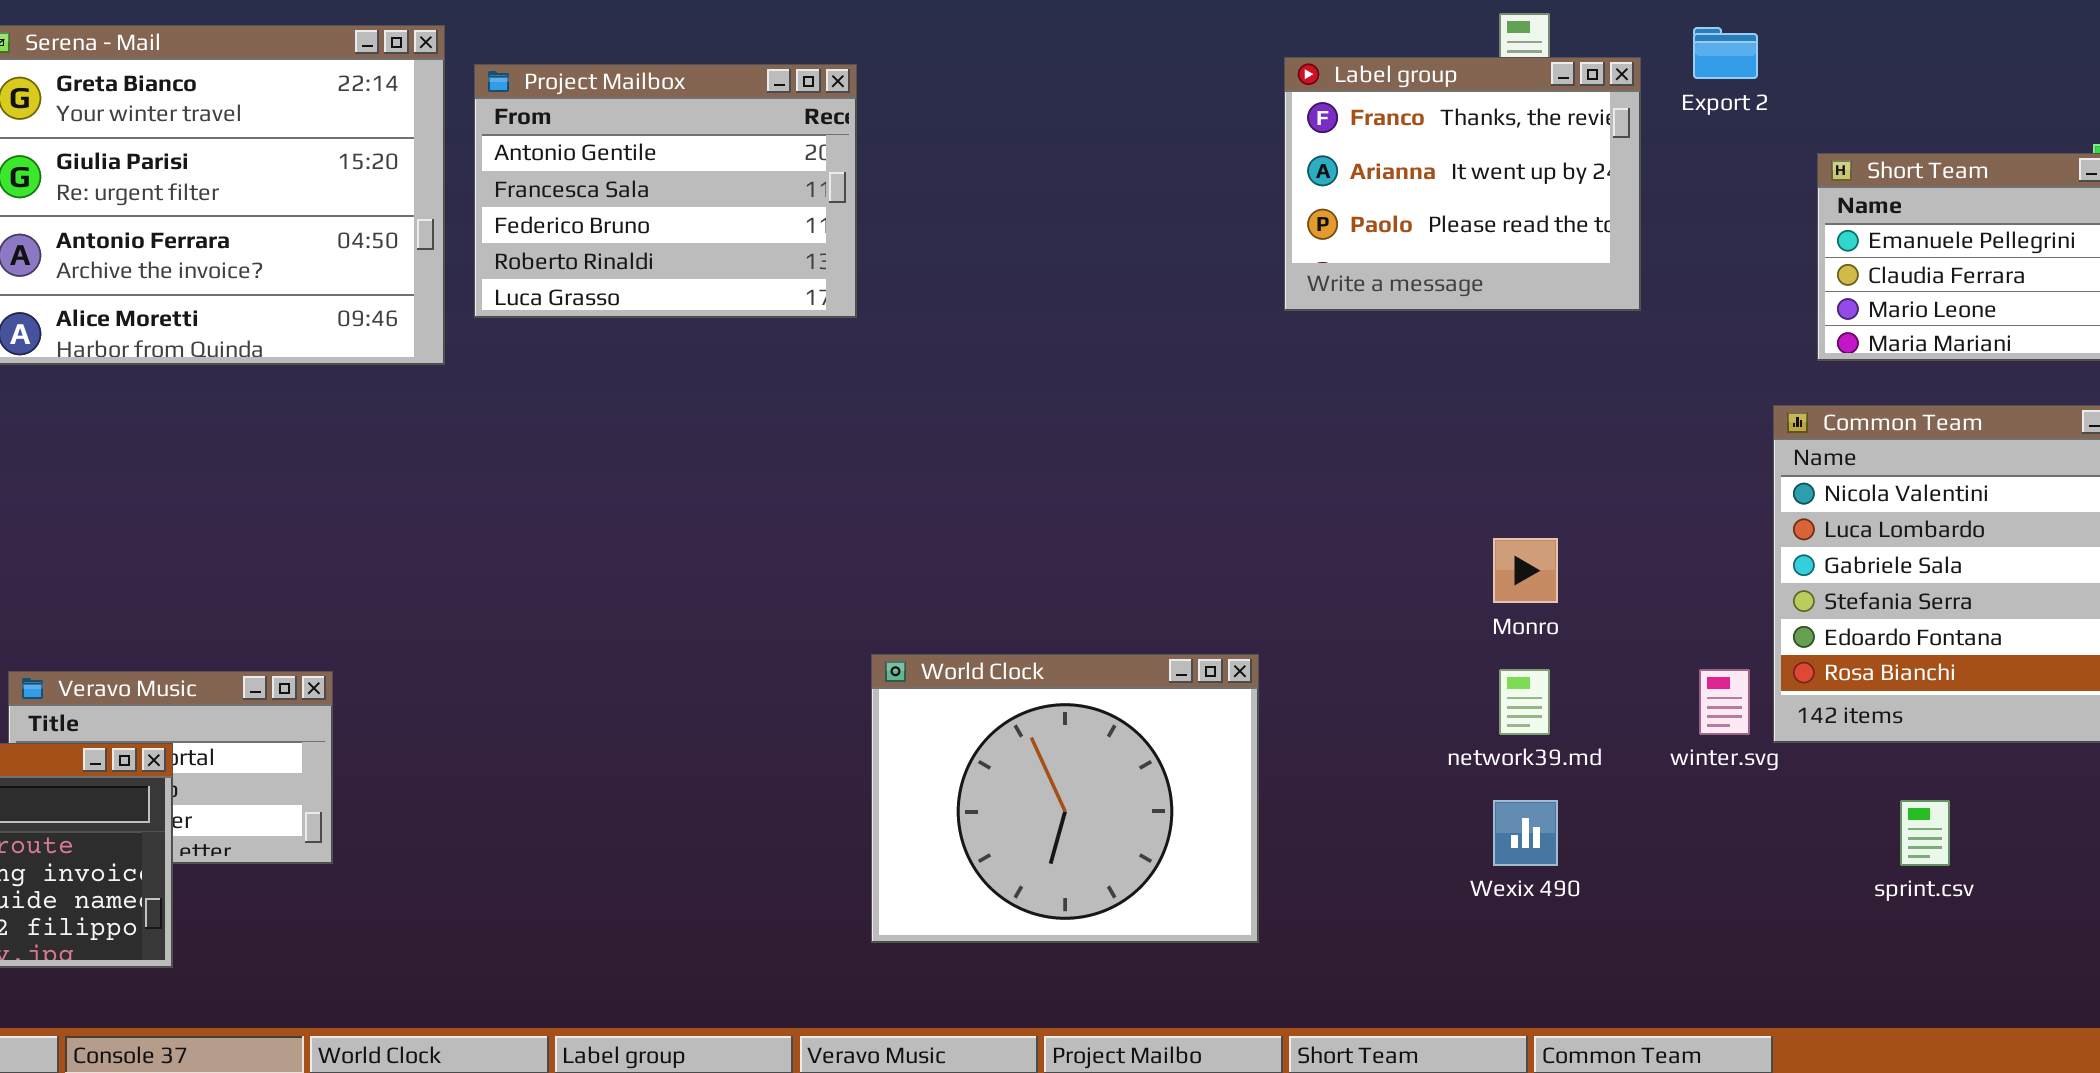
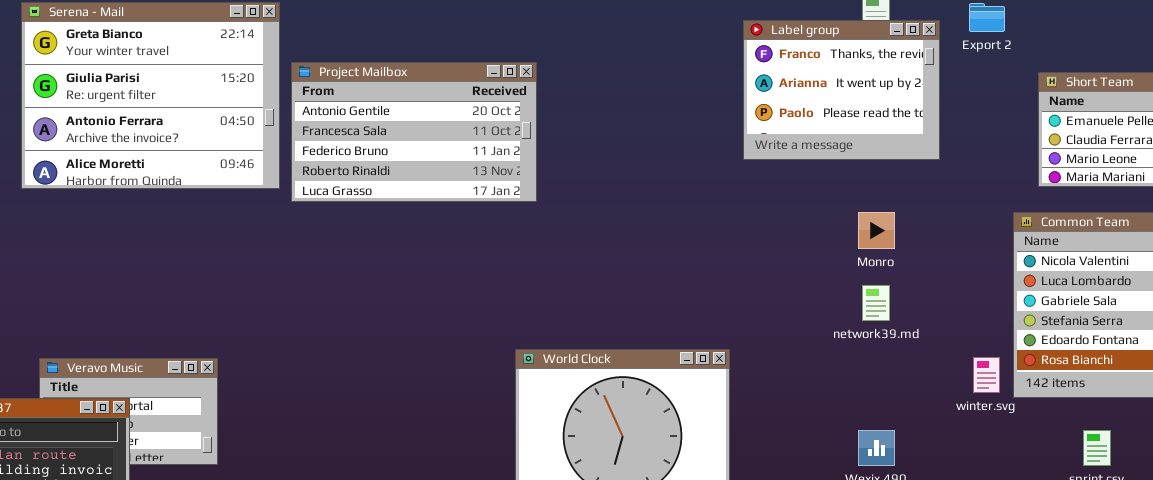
Project Mailbox: [474,64,857,318] -> [291,62,537,202], moved, resized
Monro: [1493,538,1558,603] -> [858,212,895,249], moved
network39.md: [1499,669,1550,735] -> [862,285,890,321], moved

